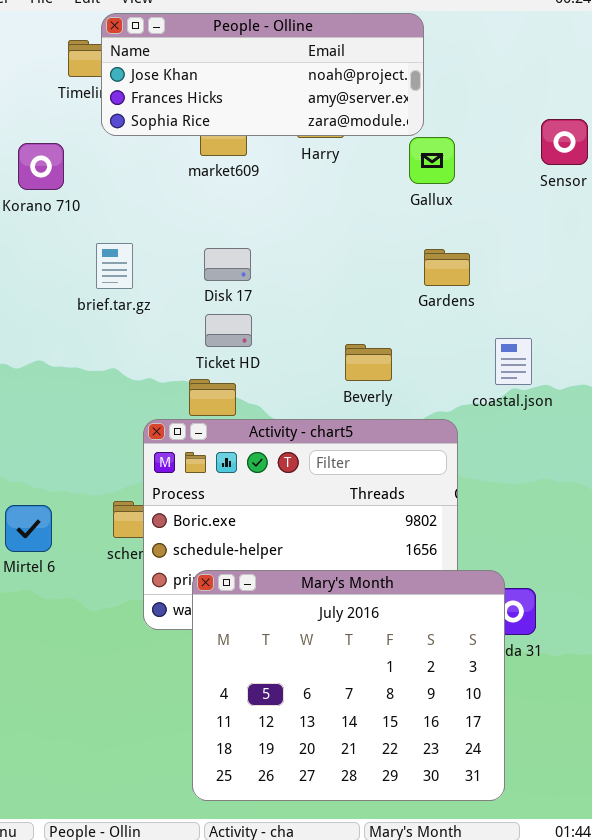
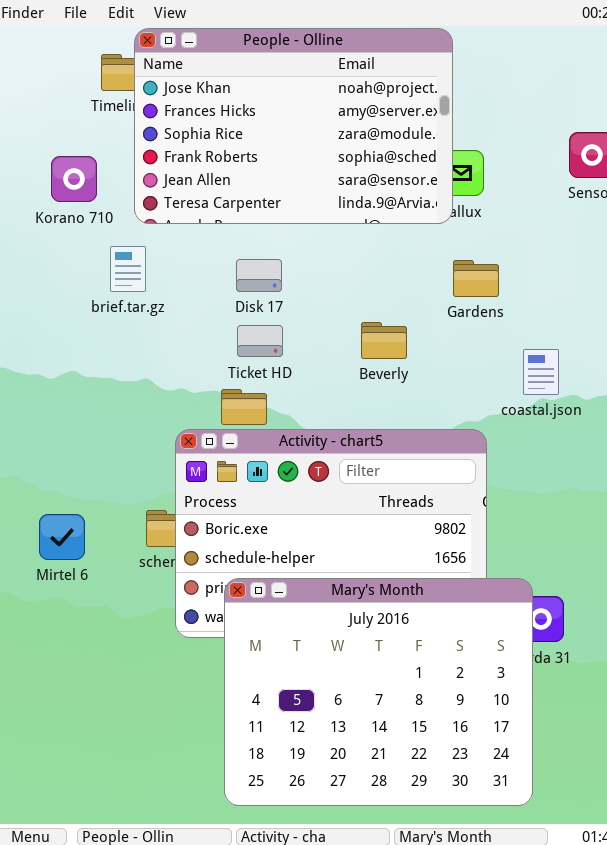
People - Olline: [101,13,424,136] -> [134,28,453,224], resized
brief.tar.gz: [96,243,133,289] -> [110,246,146,292], moved
Beverly: [345,344,392,381] -> [361,322,407,359], moved

